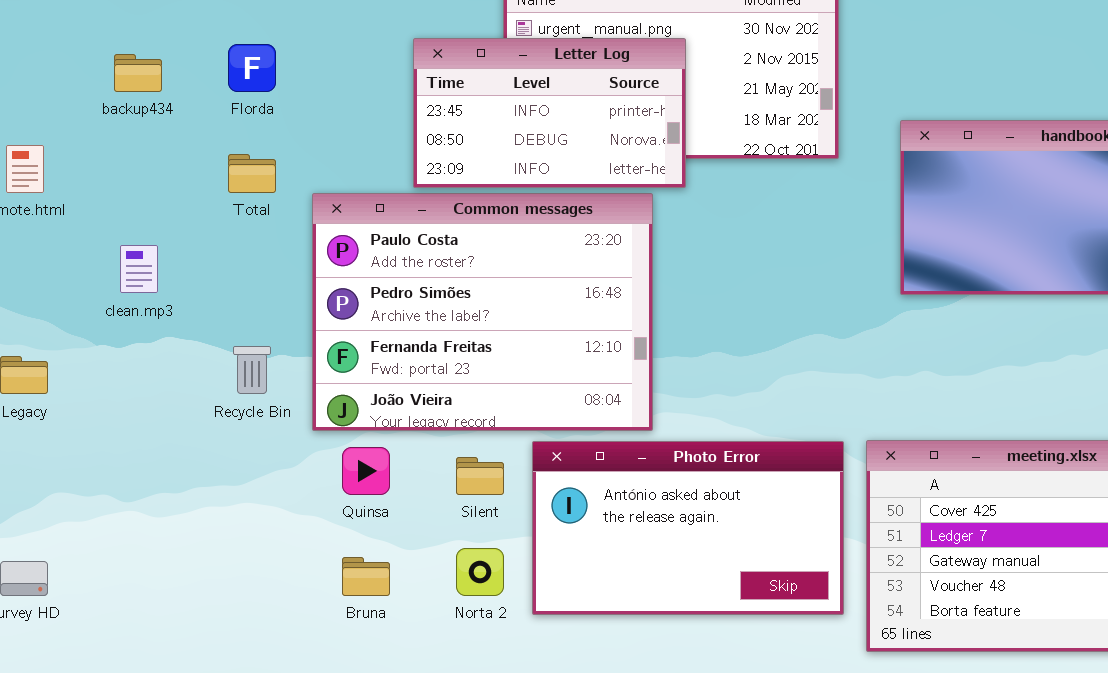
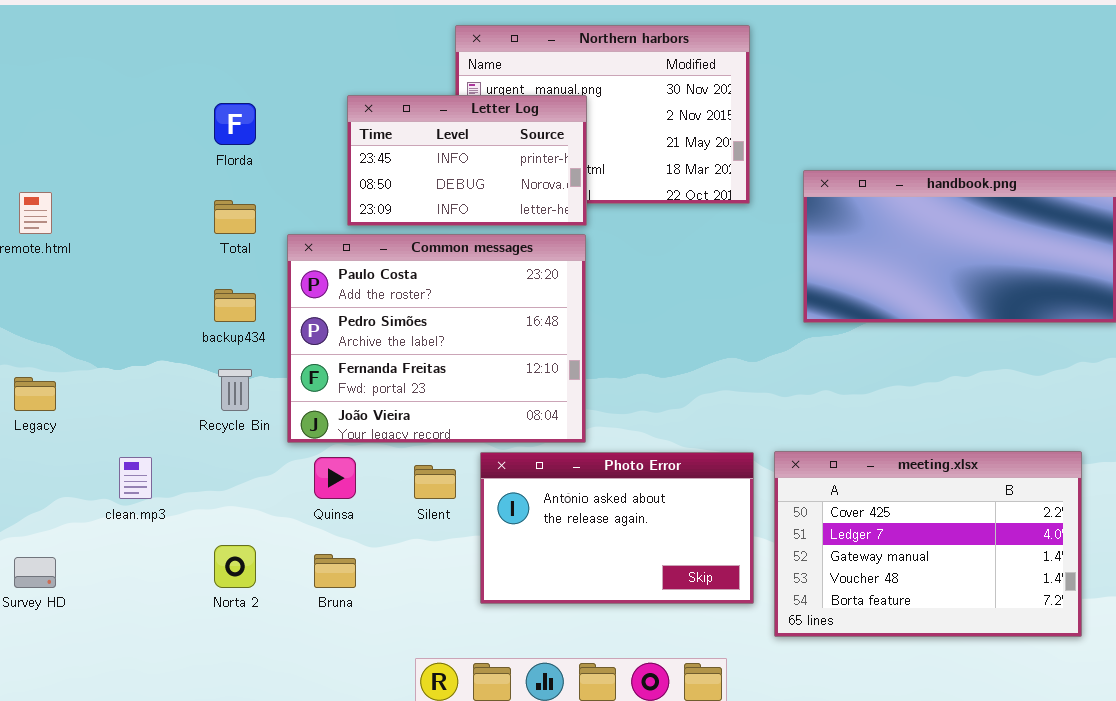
Letter Log: [413,38,686,188] -> [347,95,587,226], moved
backup434: [114,54,162,92] -> [214,289,256,322], moved
clean.mp3: [120,245,158,293] -> [119,457,152,499], moved
Norta 2: [456,548,504,596] -> [214,545,256,588], moved

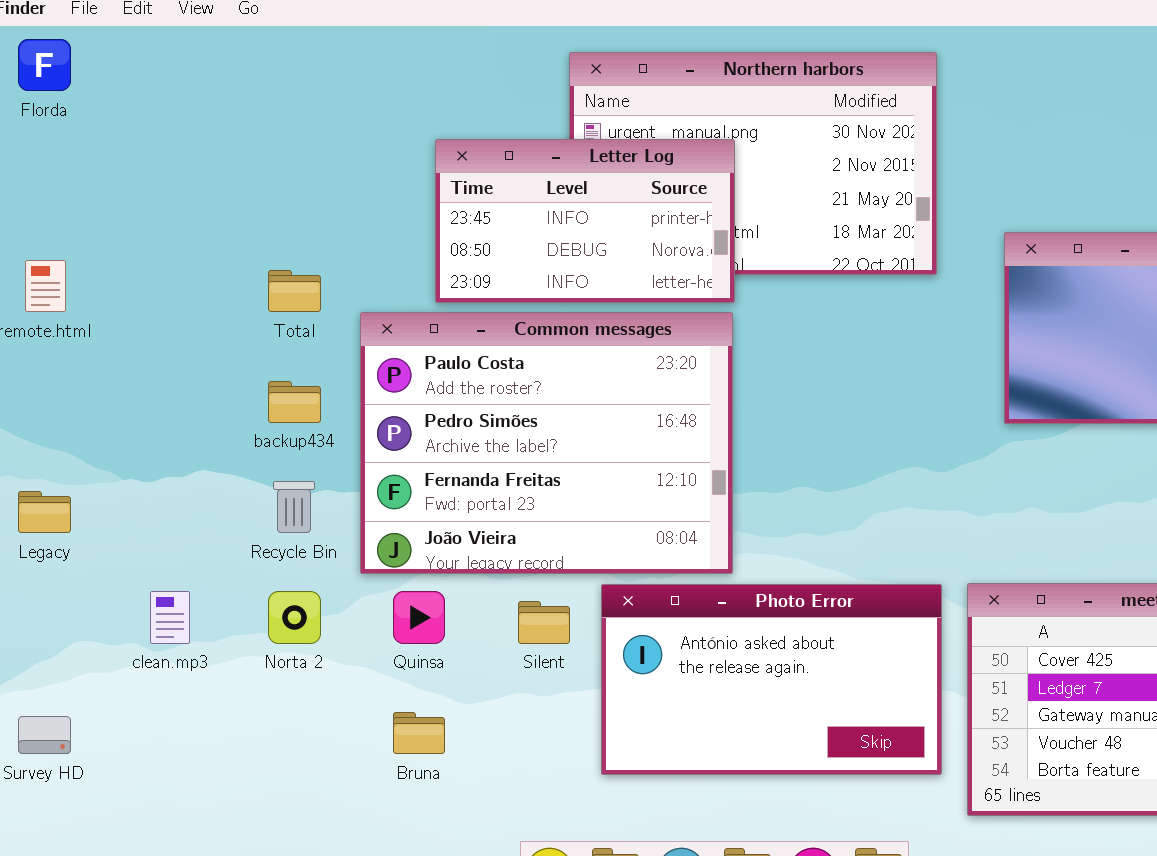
Florda: [214,103,256,145] -> [18,39,71,91], moved
Norta 2: [214,545,256,588] -> [268,591,321,644], moved

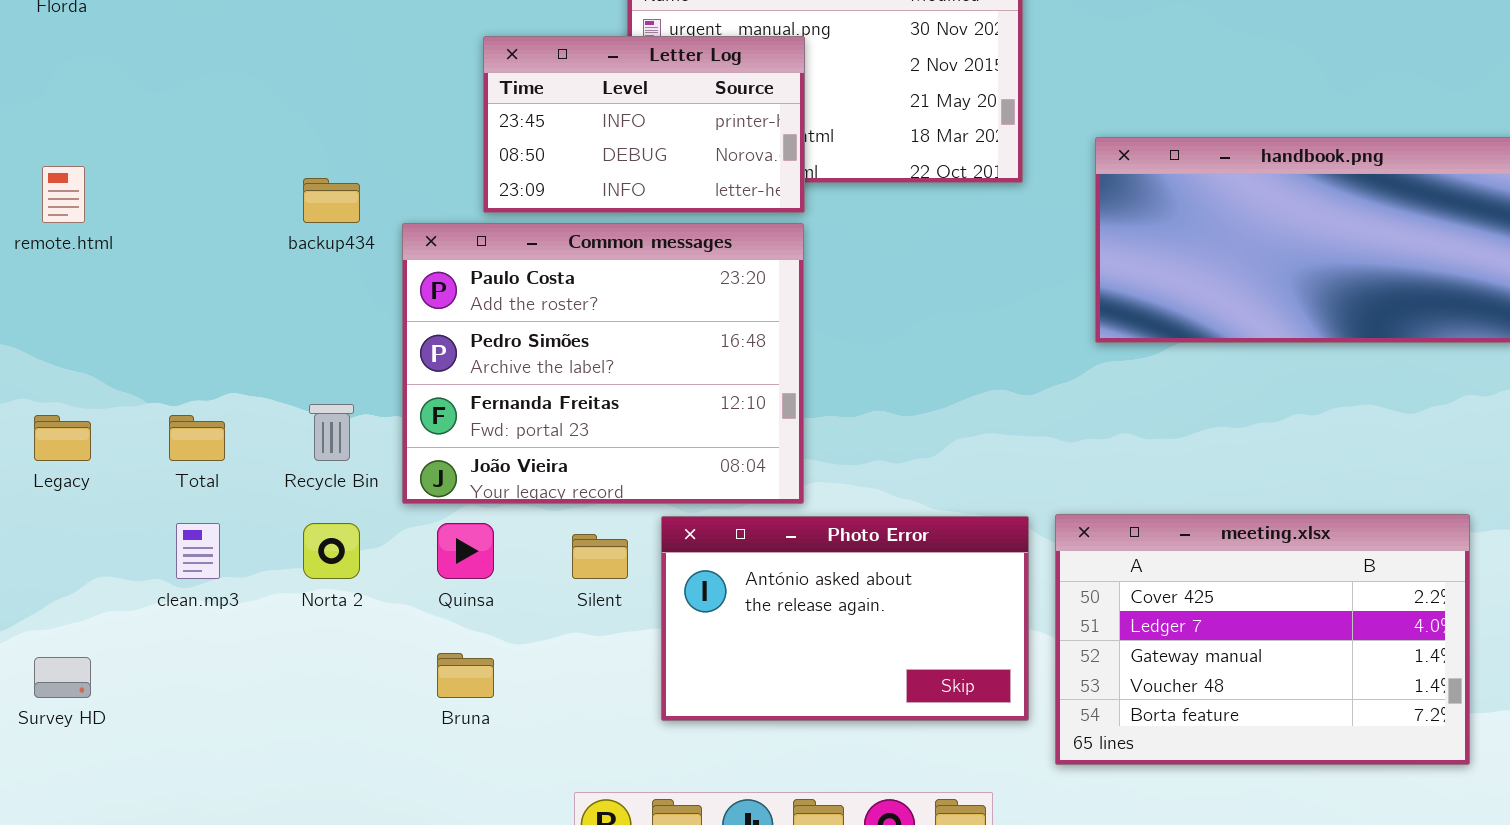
Total: [268,270,321,312] -> [169,415,225,461], moved
backup434: [268,381,321,423] -> [303,178,360,223], moved

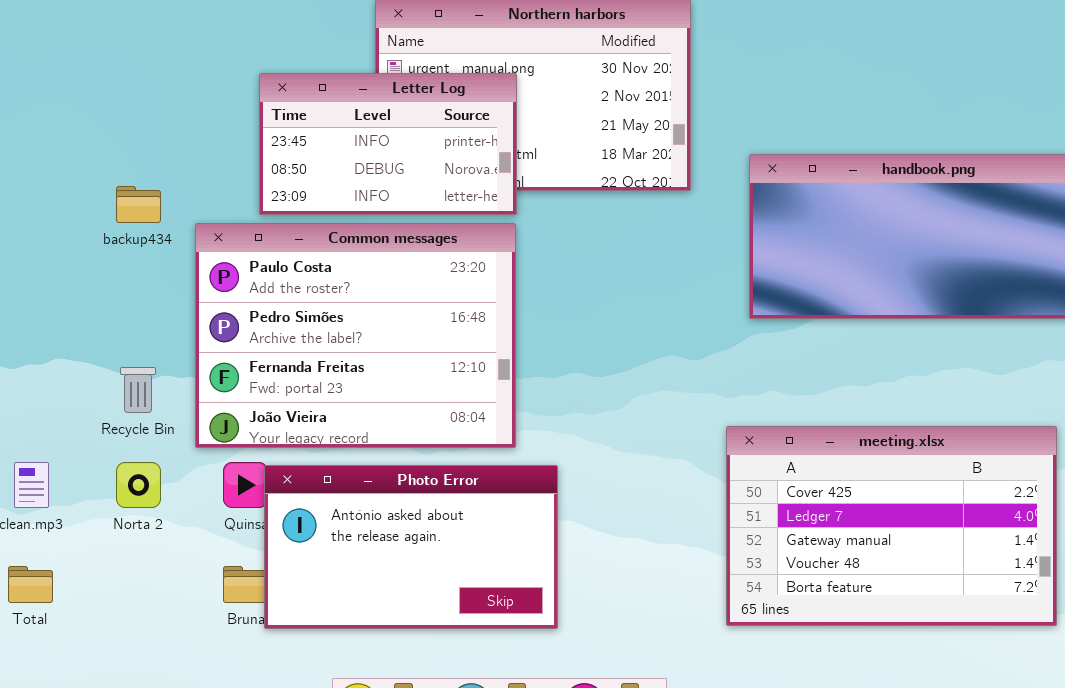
Total: [169,415,225,461] -> [8,566,53,603], moved
meeting.xlsx: [1055,514,1470,765] -> [726,426,1057,626], moved
Photo Error: [661,516,1029,721] -> [264,465,558,629], moved

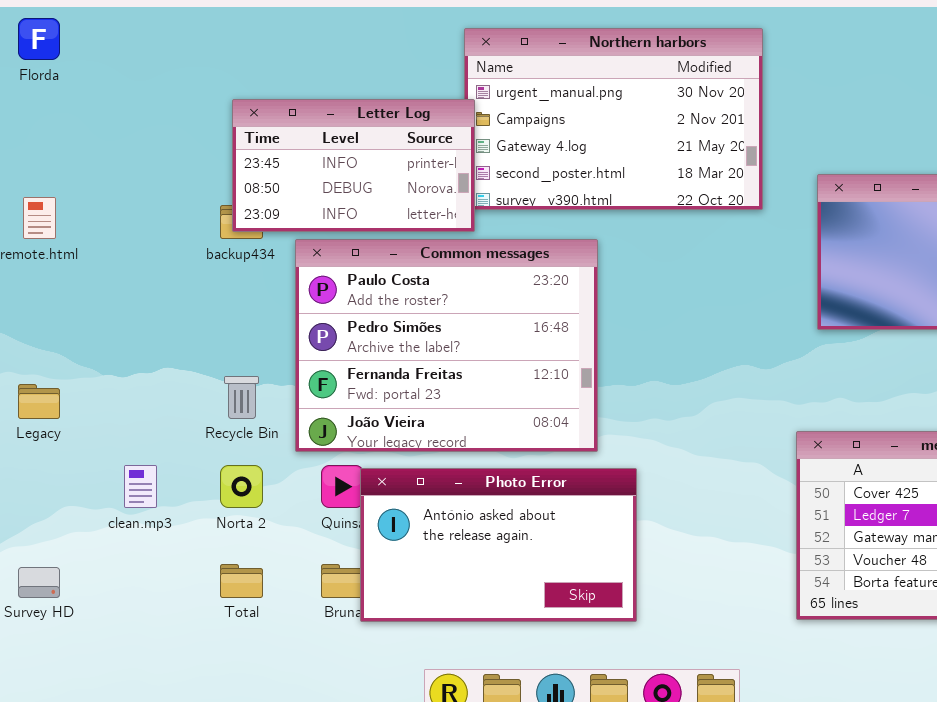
Letter Log: [259,73,517,215] -> [232,99,475,232], moved
Total: [8,566,53,603] -> [220,564,263,598], moved

